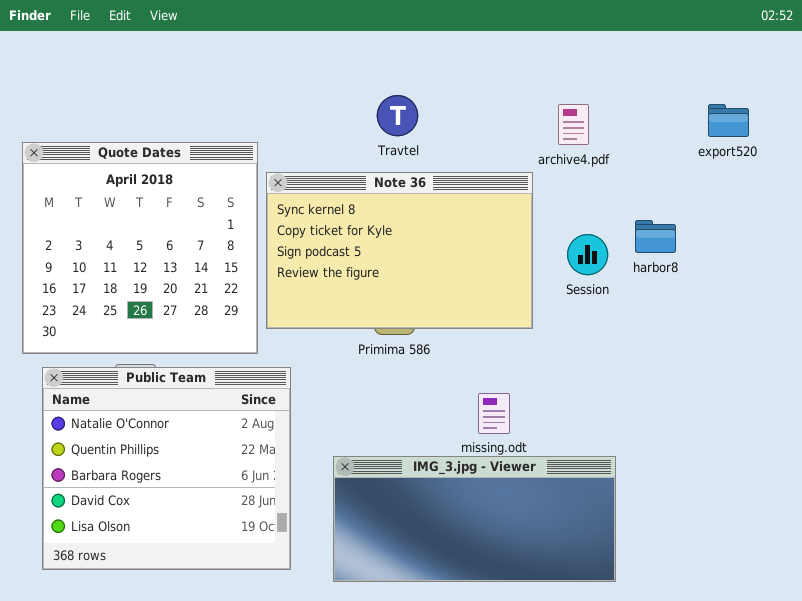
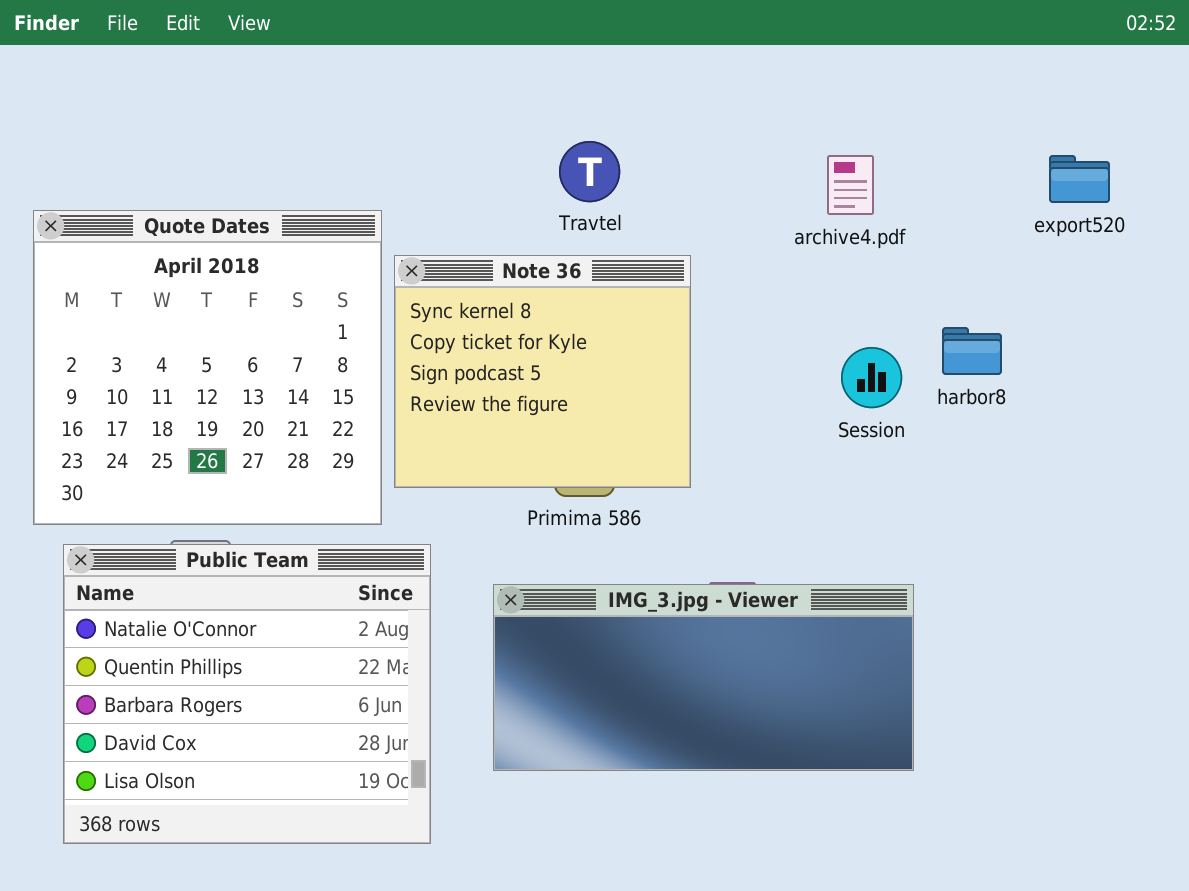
Note 36: [266,172,533,329] -> [394,255,691,488], resized
IMG_3.jpg - Viewer: [333,456,616,582] -> [493,584,914,771], moved

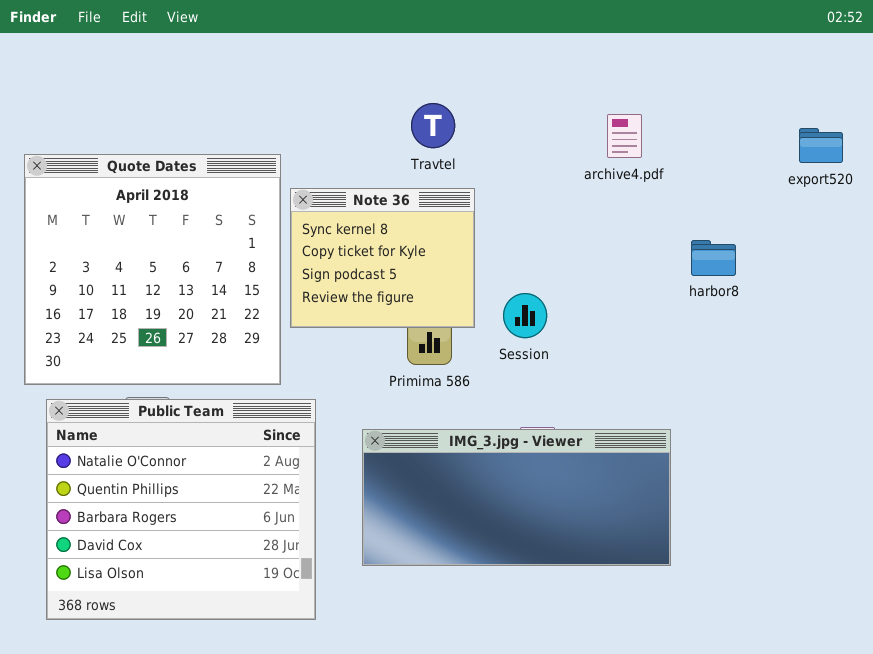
export520: [1049,155,1110,203] -> [799,128,843,163], moved
Note 36: [394,255,691,488] -> [290,188,475,328], resized
Session: [841,347,902,408] -> [503,293,547,338], moved

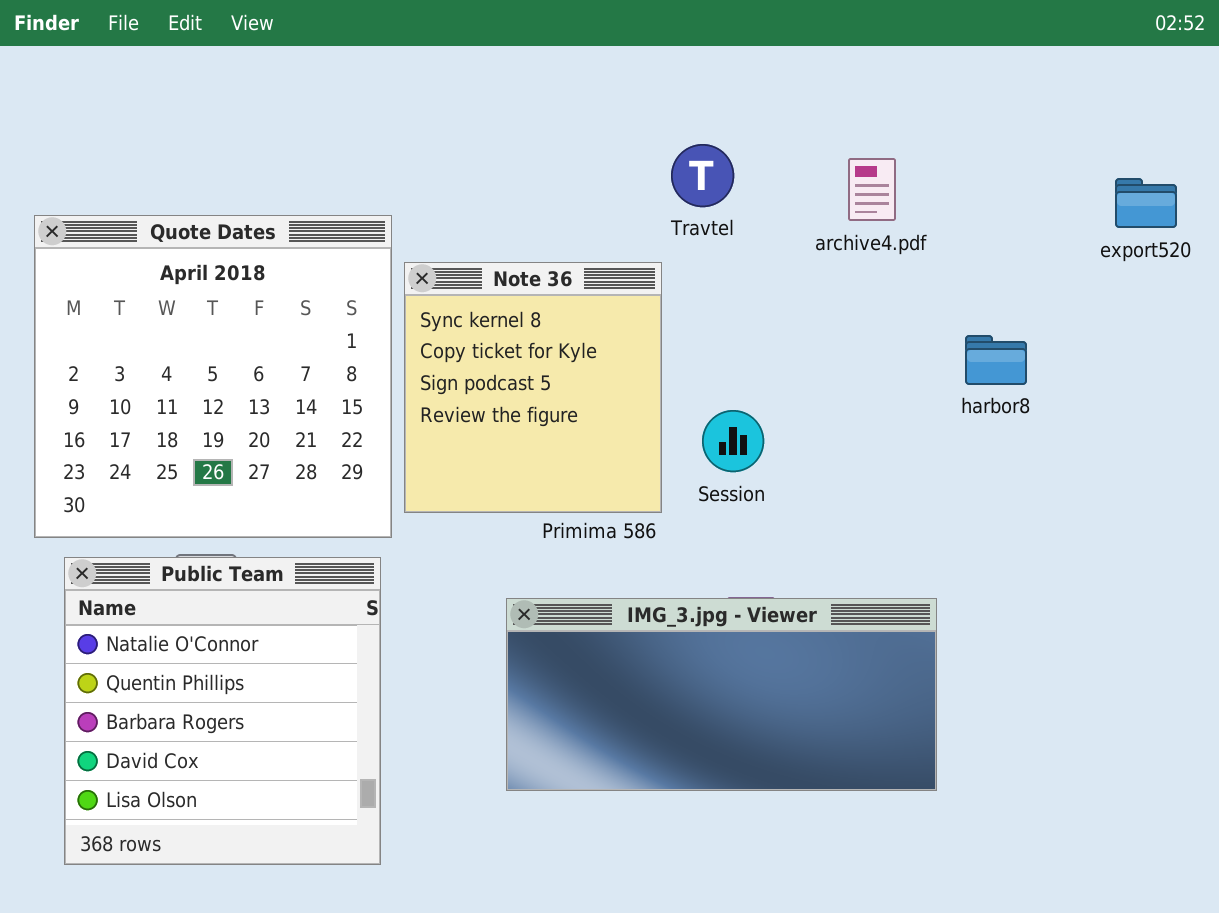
Travtel: [411,103,455,148] -> [671,144,734,207], moved
Note 36: [290,188,475,328] -> [404,262,662,513], resized
Public Team: [46,399,316,620] -> [64,557,381,865], resized

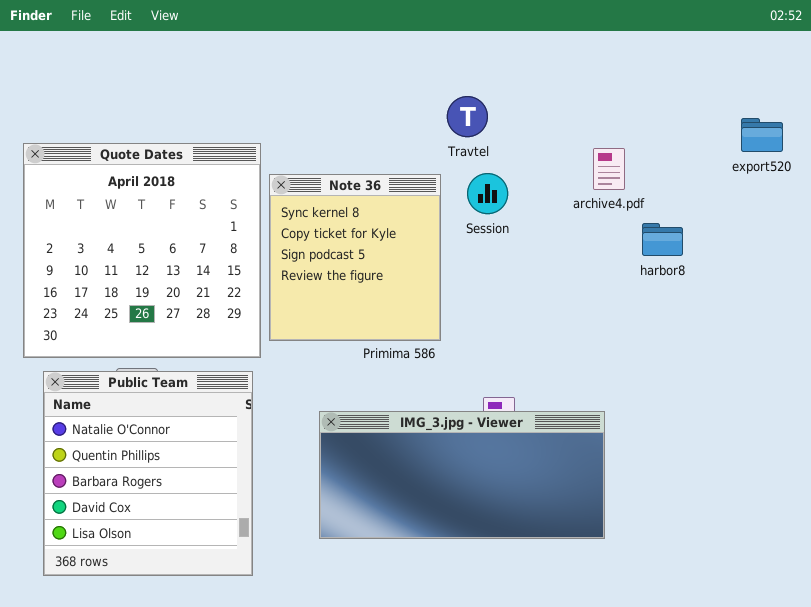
archive4.pdf: [848,158,896,221] -> [593,148,625,190], moved
Session: [702,410,764,472] -> [467,173,508,214], moved
IMG_3.jpg - Viewer: [506,598,937,791] -> [319,411,605,539], moved

